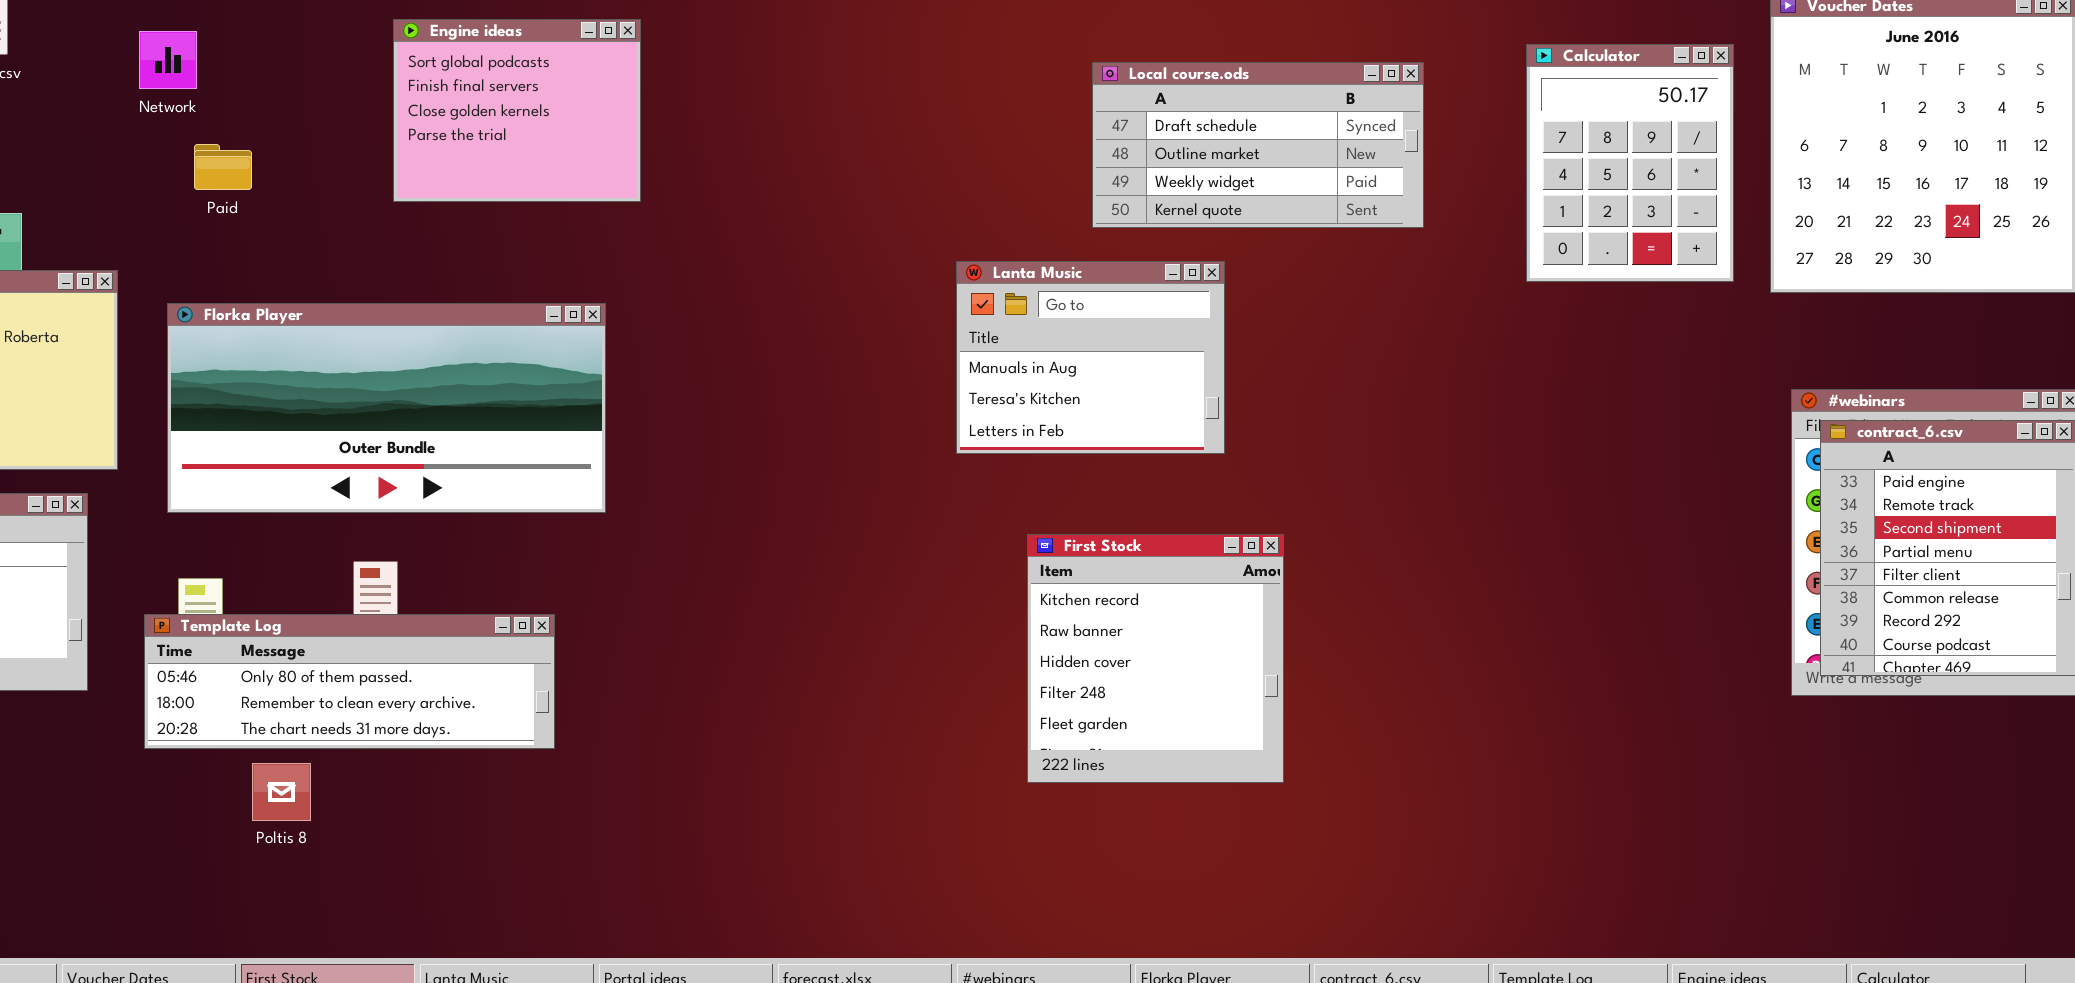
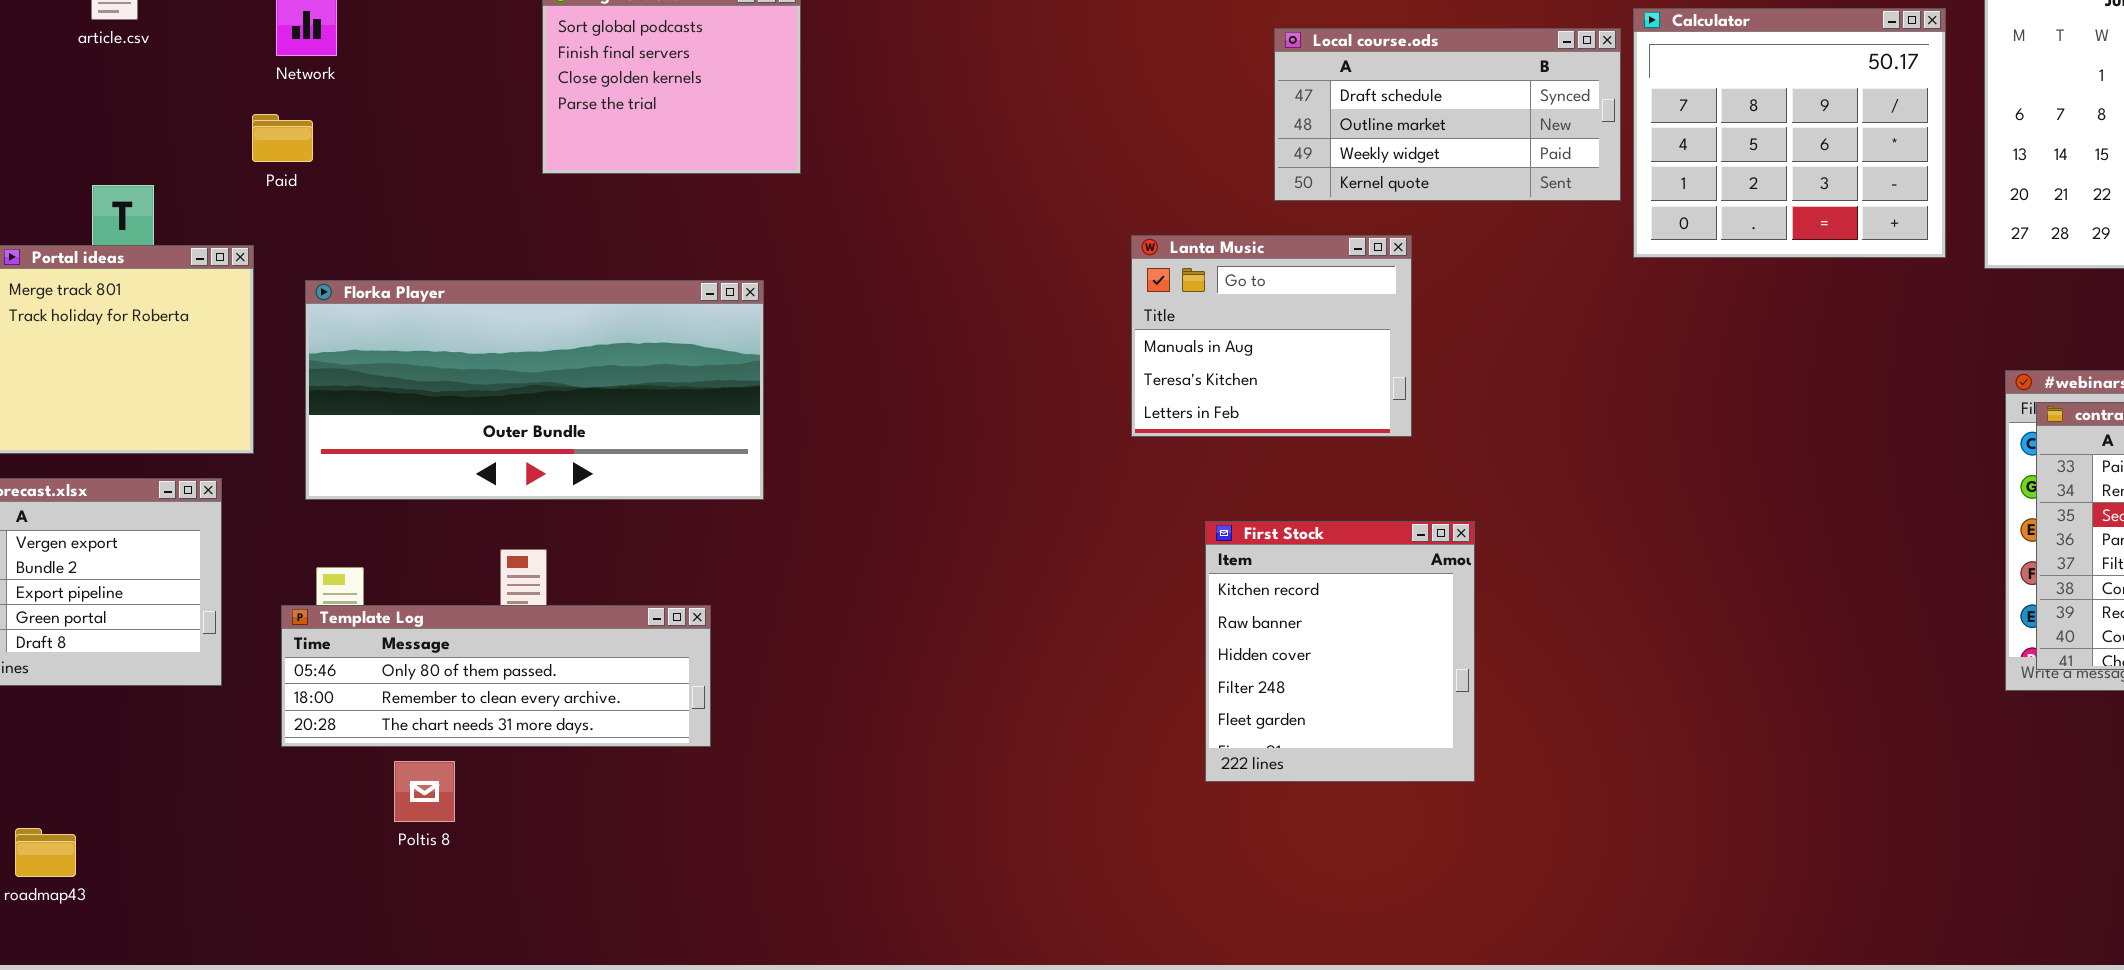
Calculator: [1526,44,1734,282] -> [1633,8,1946,258], resized
Paid: [194,144,252,190] -> [252,114,313,162], moved

